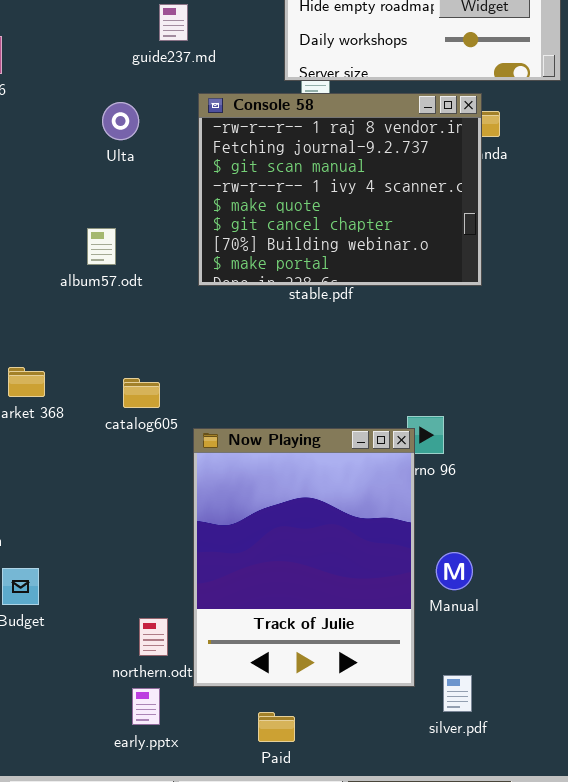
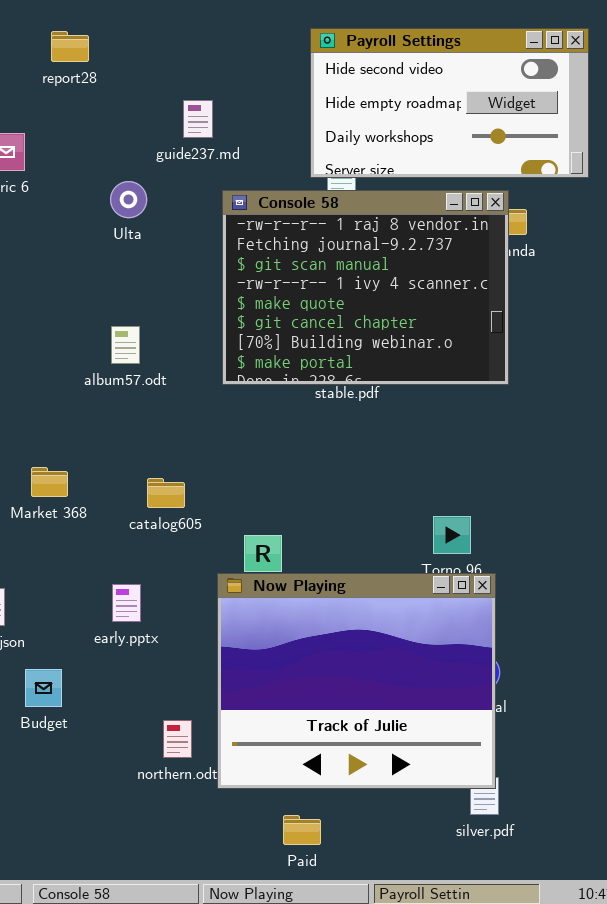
Ulta: [102,102,139,140] -> [110,181,147,218], moved
Now Playing: [193,428,415,687] -> [217,573,496,789], resized
early.pptx: [132,688,160,725] -> [112,584,141,622], moved

